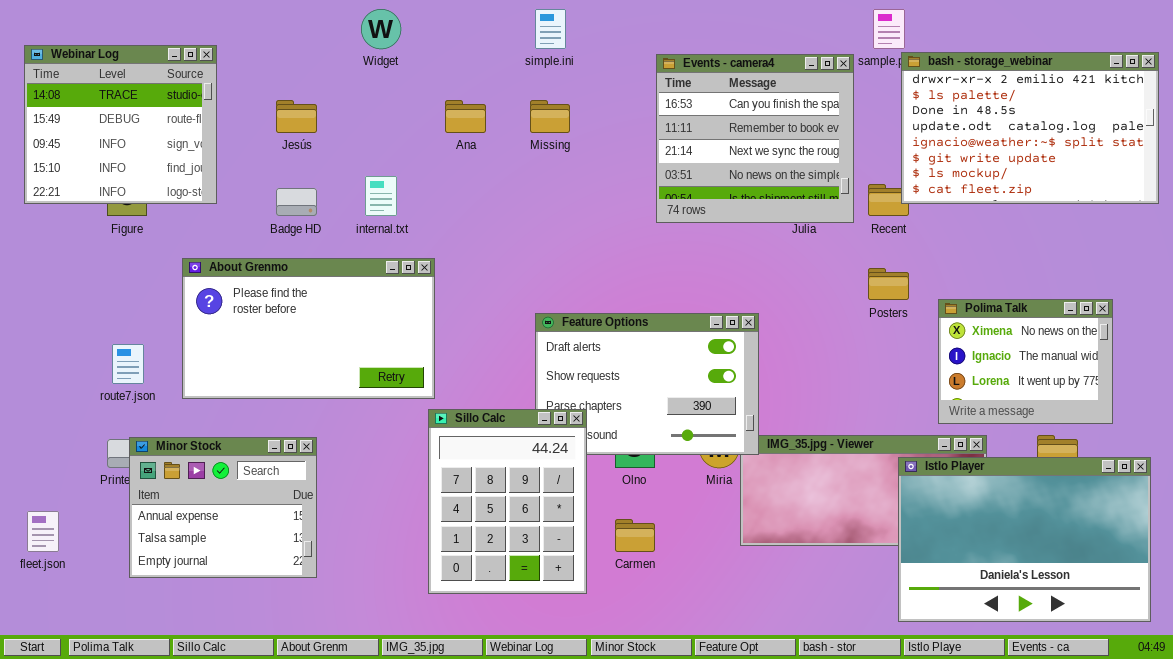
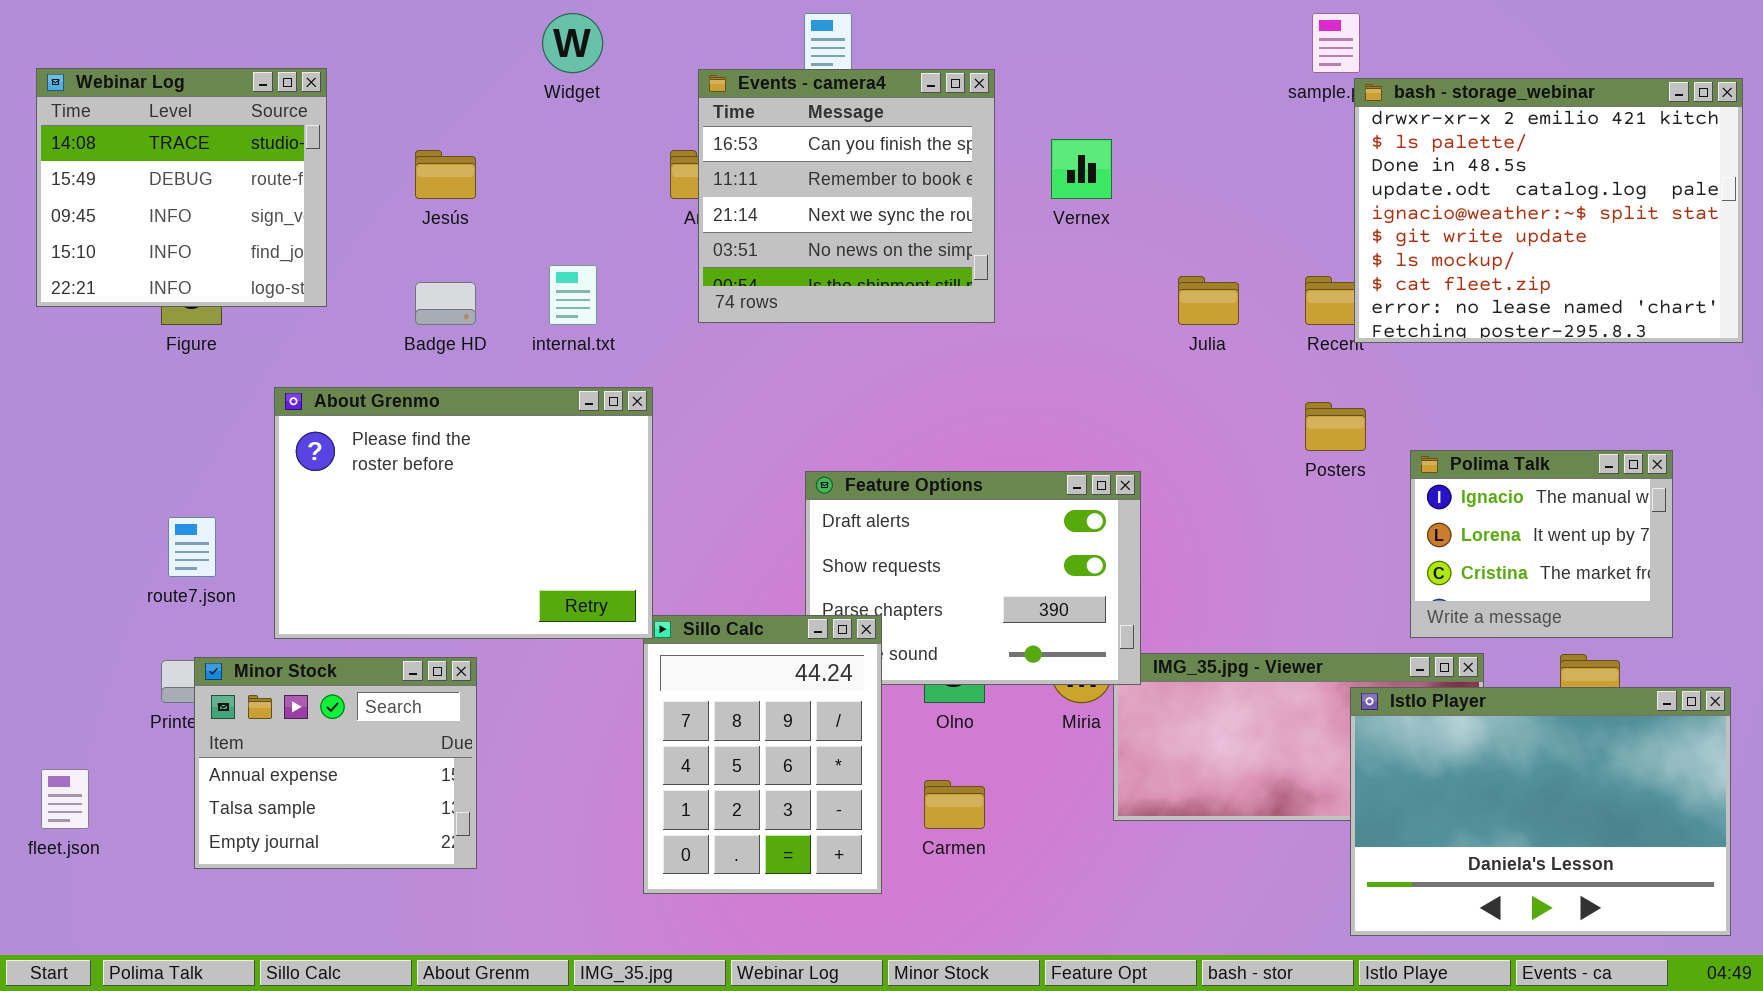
bash - storage_webinar: [901,52,1159,204] -> [1354,78,1743,343], resized
Events - camera4: [656,54,854,223] -> [698,69,995,323], moved
About Grenmo: [182,258,435,399] -> [274,387,653,639], resized
Polima Talk: [938,299,1113,424] -> [1410,450,1673,638], scrolled down 1 row

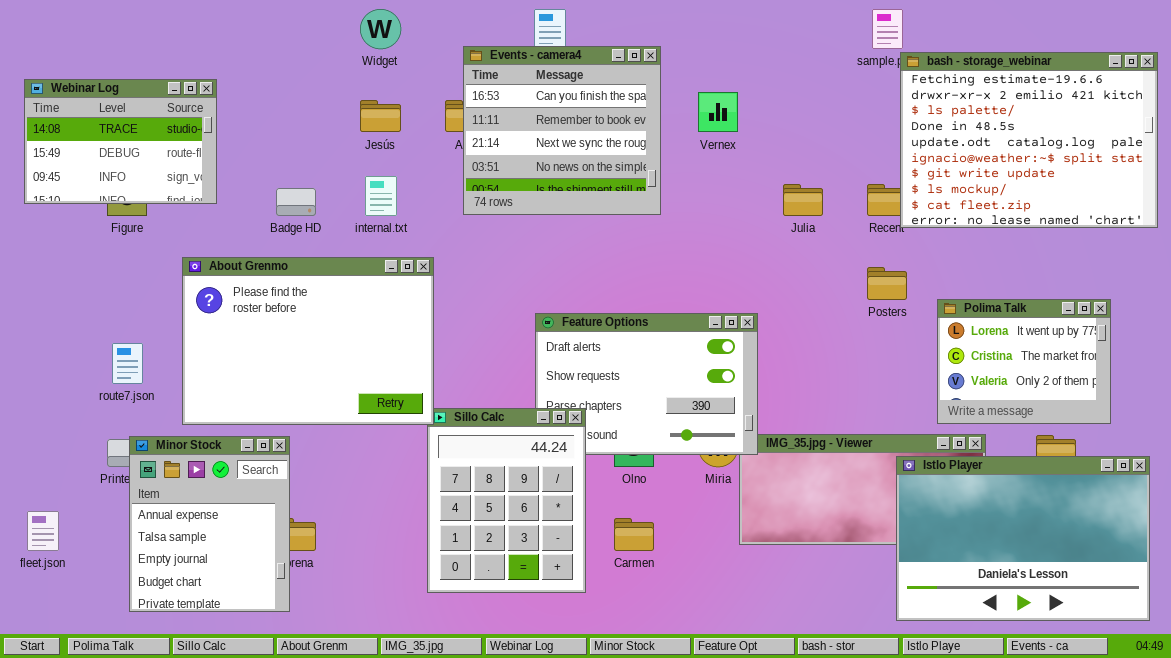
Webinar Log: [36,68,327,307] -> [24,79,217,204], resized
bash - storage_webinar: [1354,78,1743,343] -> [900,52,1158,228], scrolled up 1 row
Jesús: [415,150,476,199] -> [360,100,401,132], moved
Polima Talk: [1410,450,1673,638] -> [937,299,1111,424], scrolled down 1 row
Minor Stock: [194,657,477,869] -> [129,436,290,612], resized

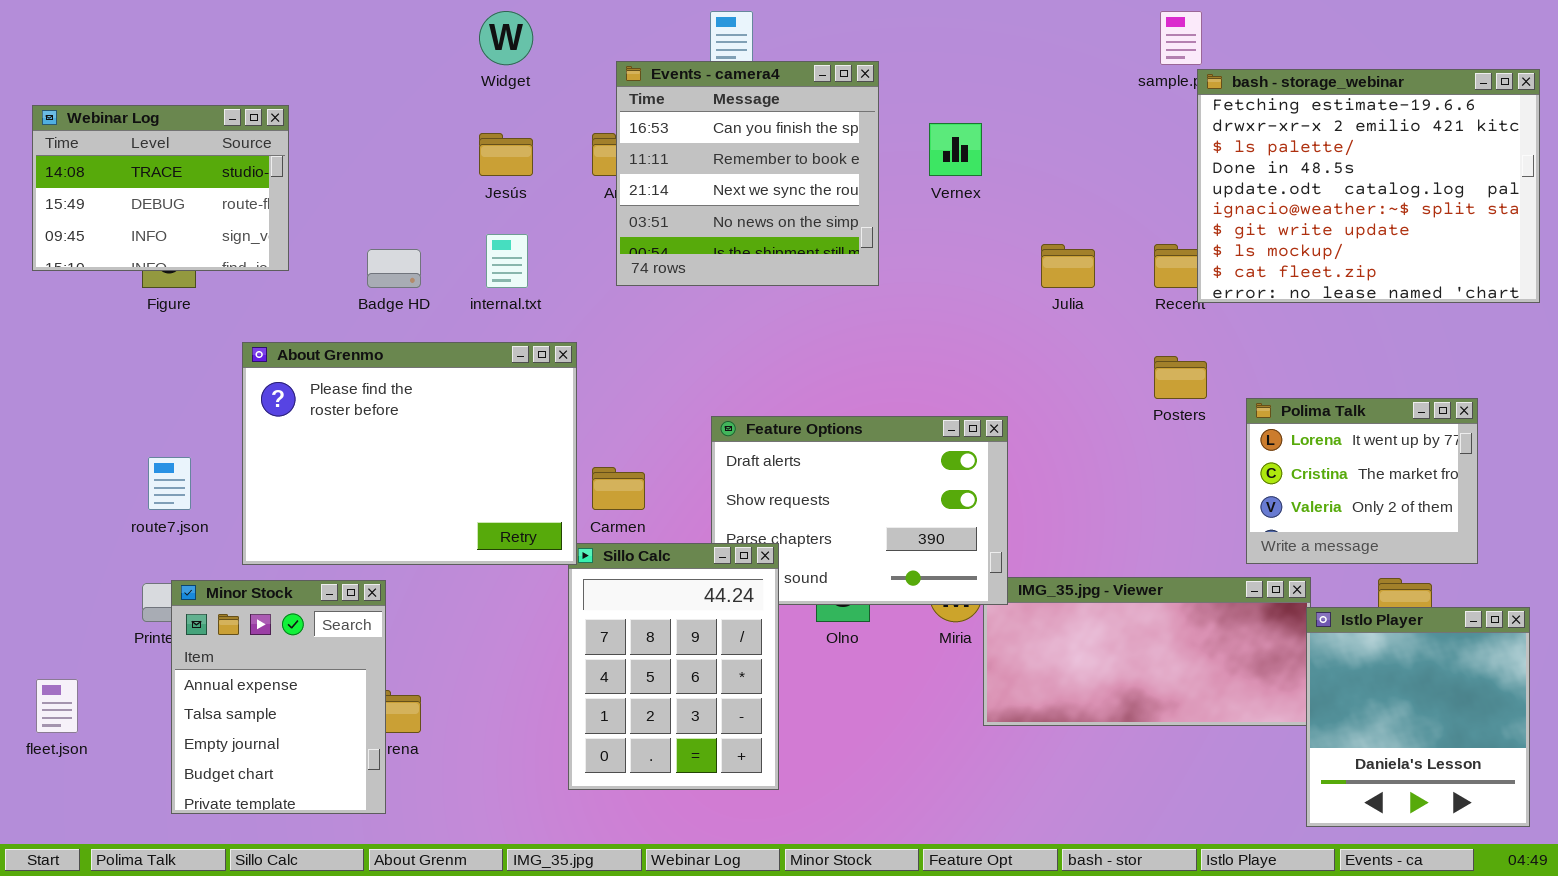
Istlo Player: [896,456,1150,621] -> [1306,607,1530,827], resized
Carmen: [614,518,654,551] -> [592,467,645,510], moved

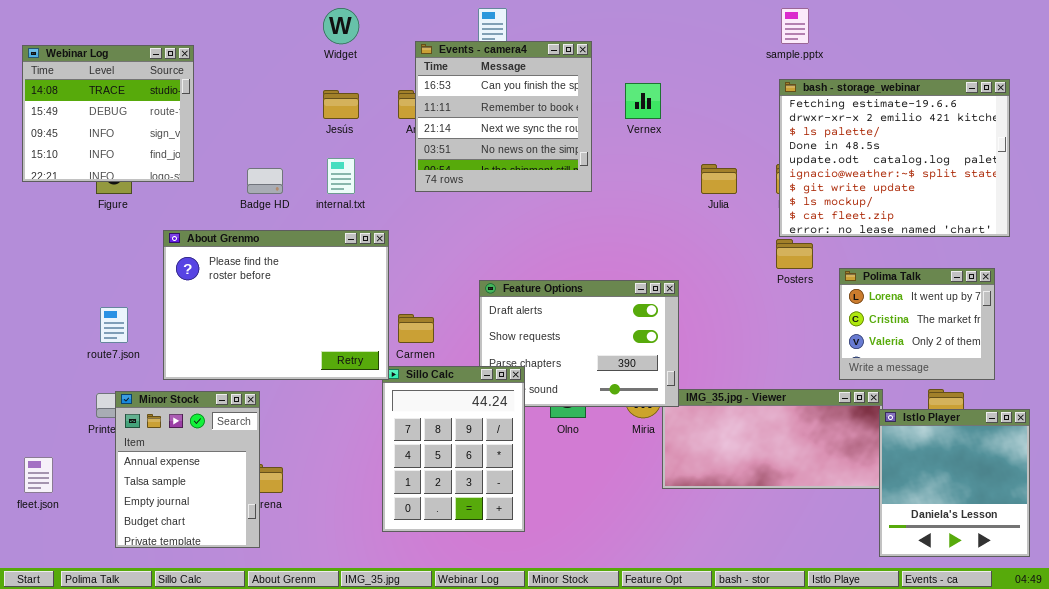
bash - storage_webinar: [1197,69,1540,303] -> [779,79,1010,237], moved
Webinar Log: [32,105,289,271] -> [22,45,194,182], resized

